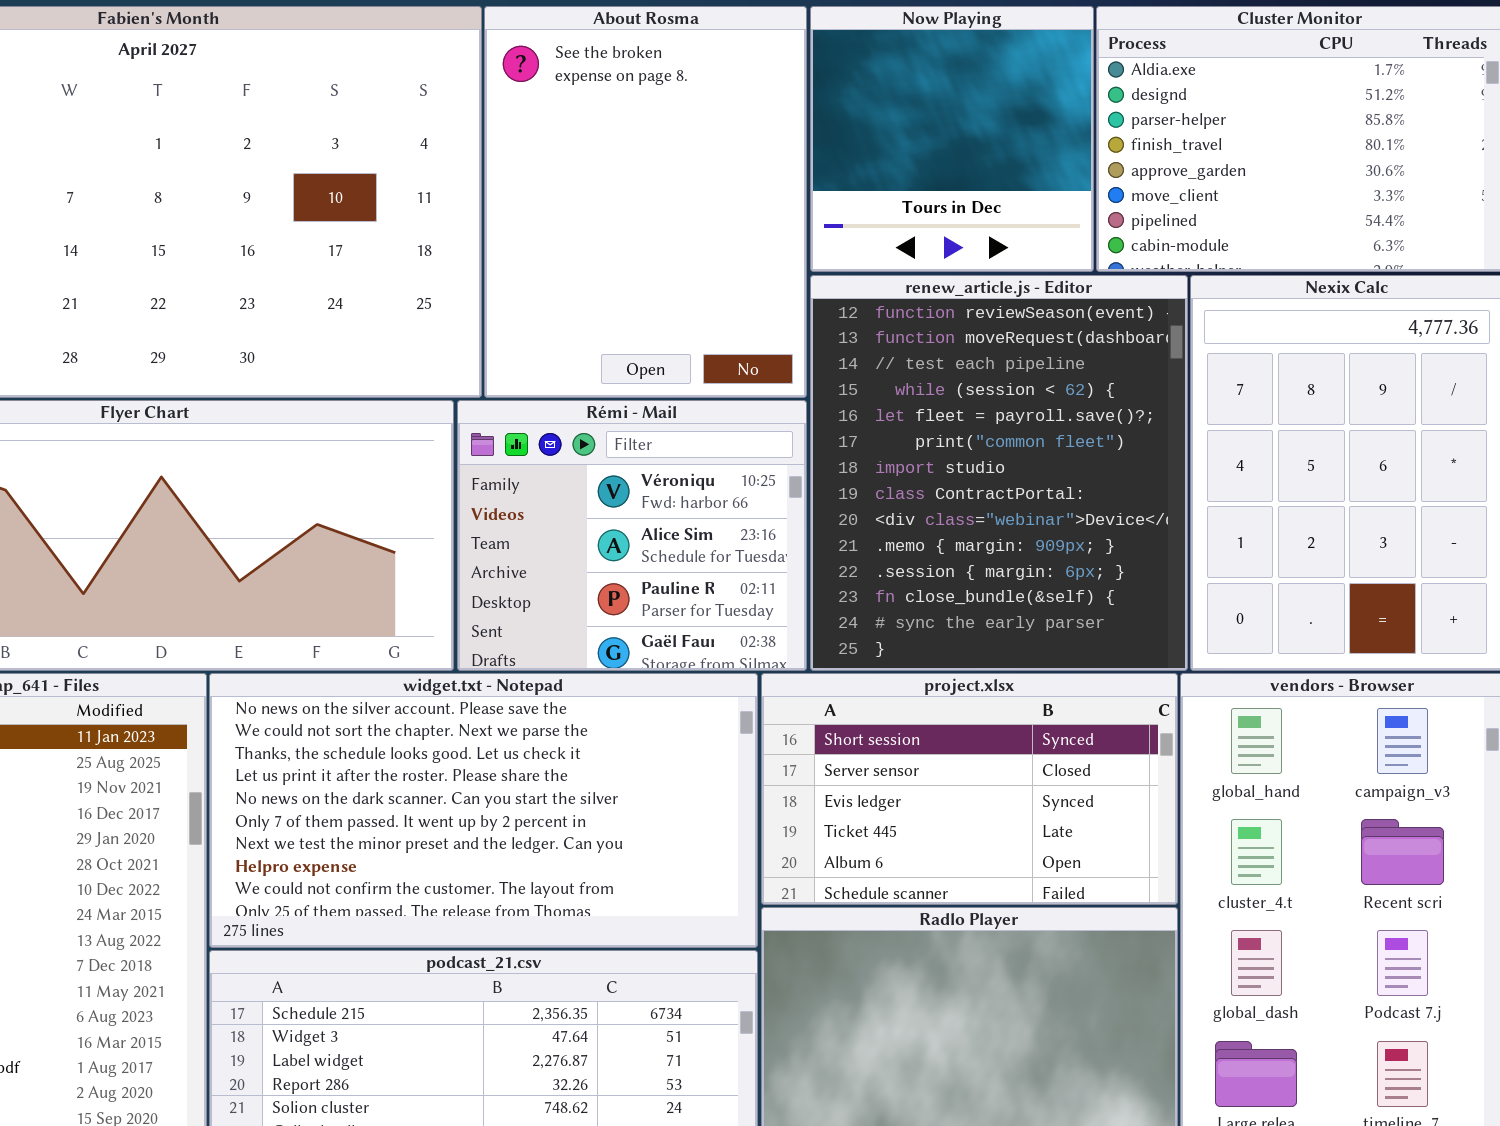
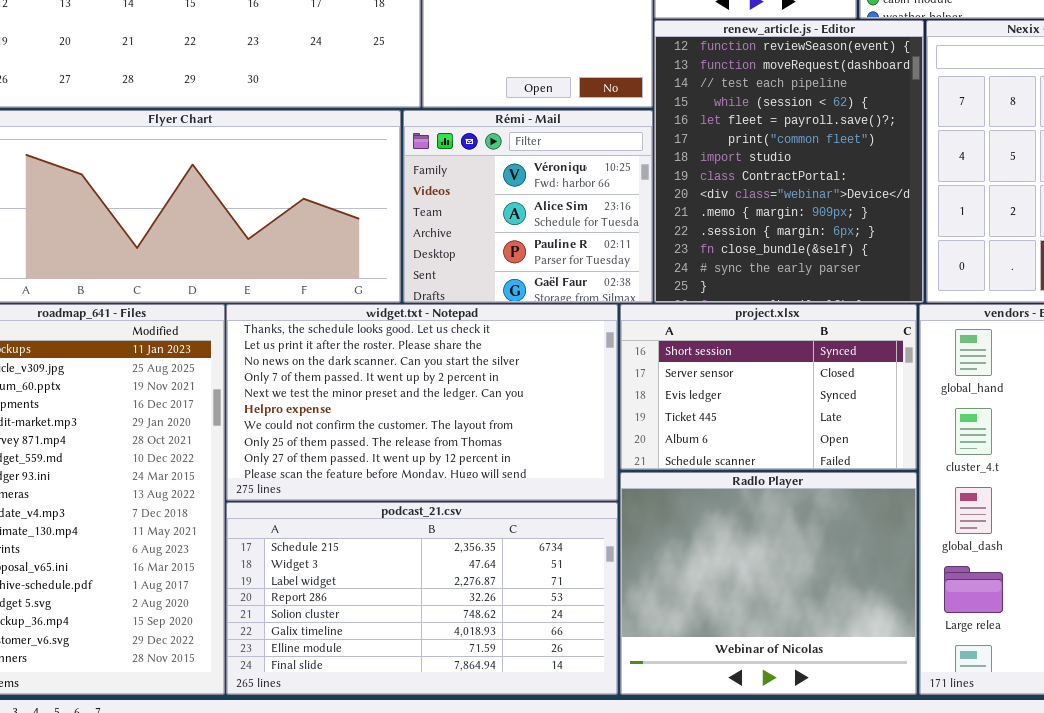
widget.txt - Notepad: [209,673,758,948] -> [226,304,618,501], scrolled down 2 rows

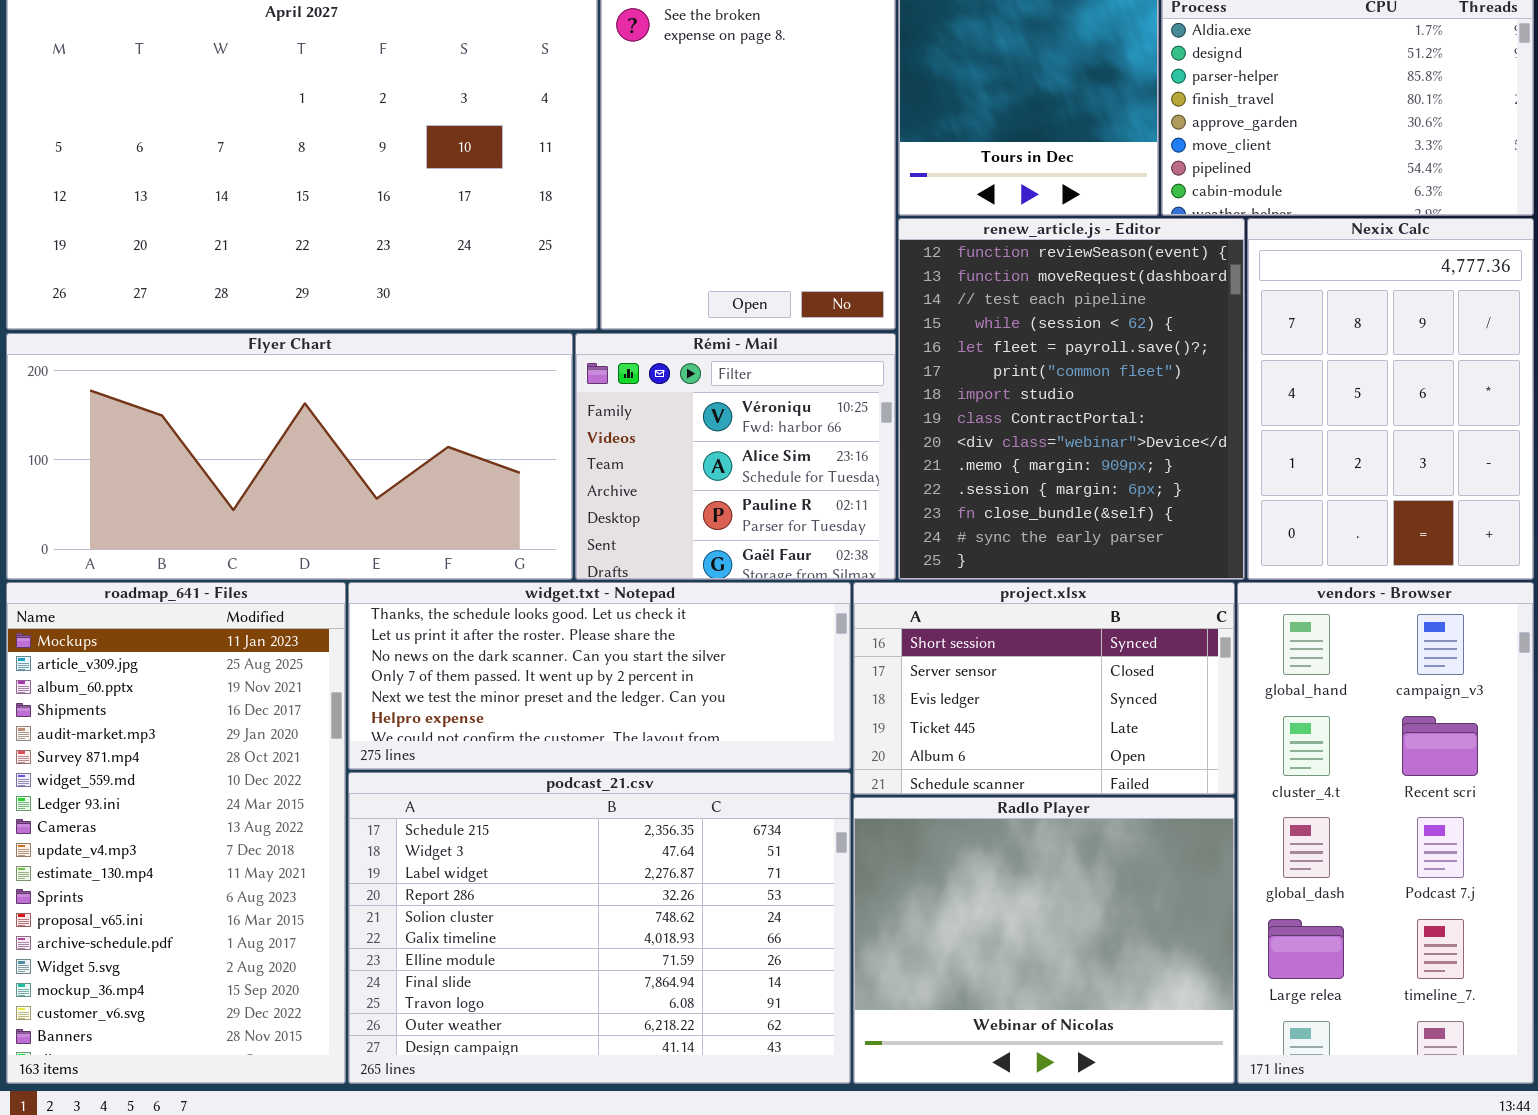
widget.txt - Notepad: [226,304,618,501] -> [348,582,851,770], resized
podcast_21.csv: [226,502,618,695] -> [348,772,851,1084], resized

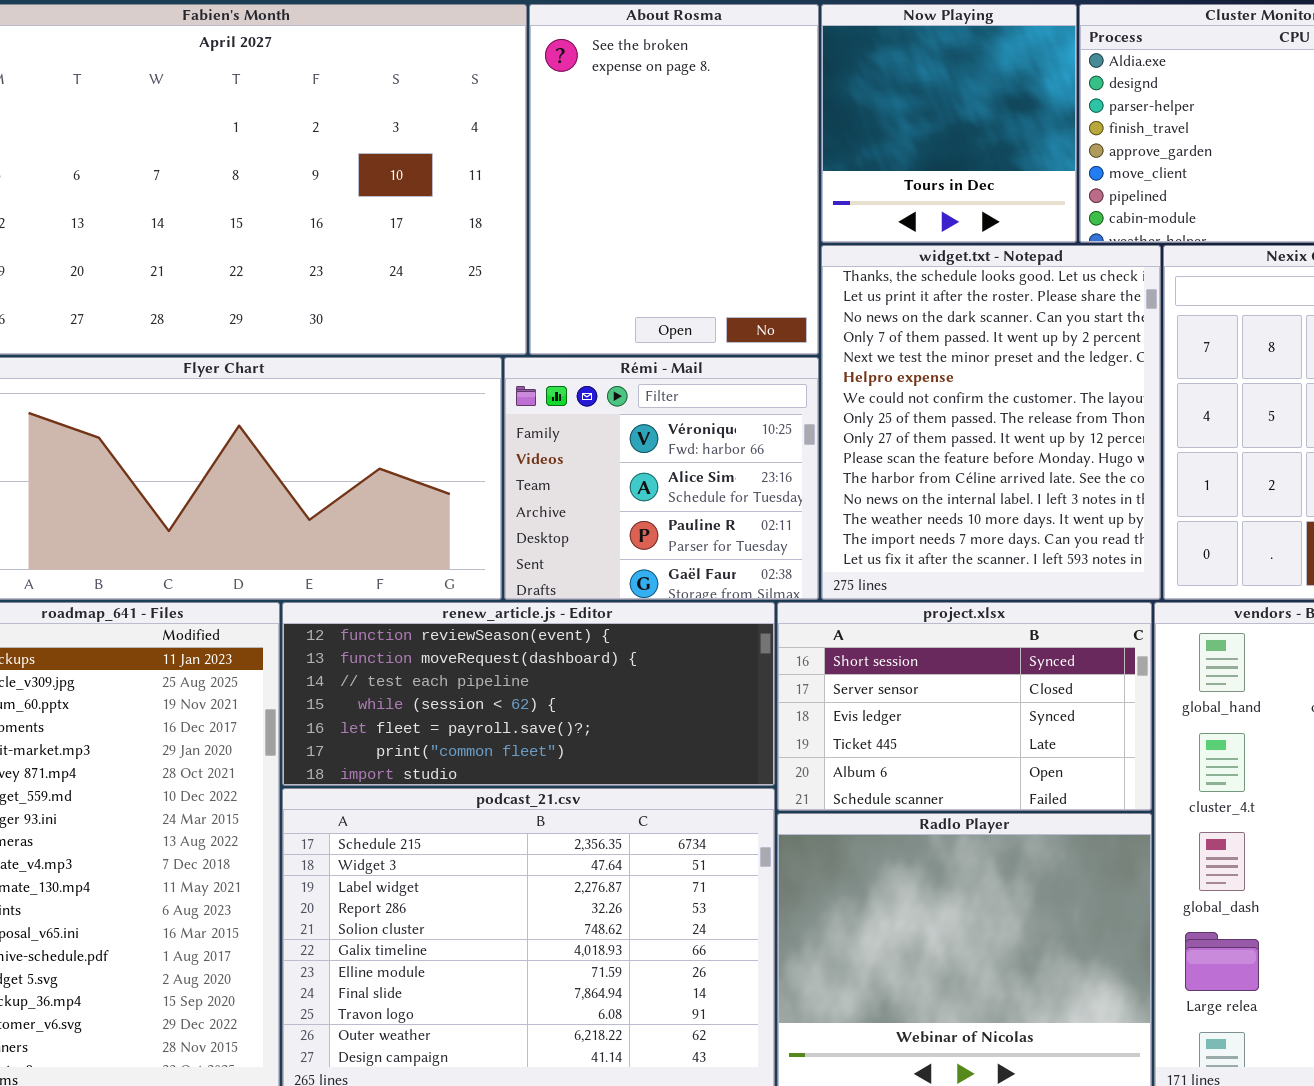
renew_article.js - Editor: [898,218,1245,580] -> [282,602,775,786], moved, resized
widget.txt - Notepad: [348,582,851,770] -> [821,245,1161,600], moved, resized

